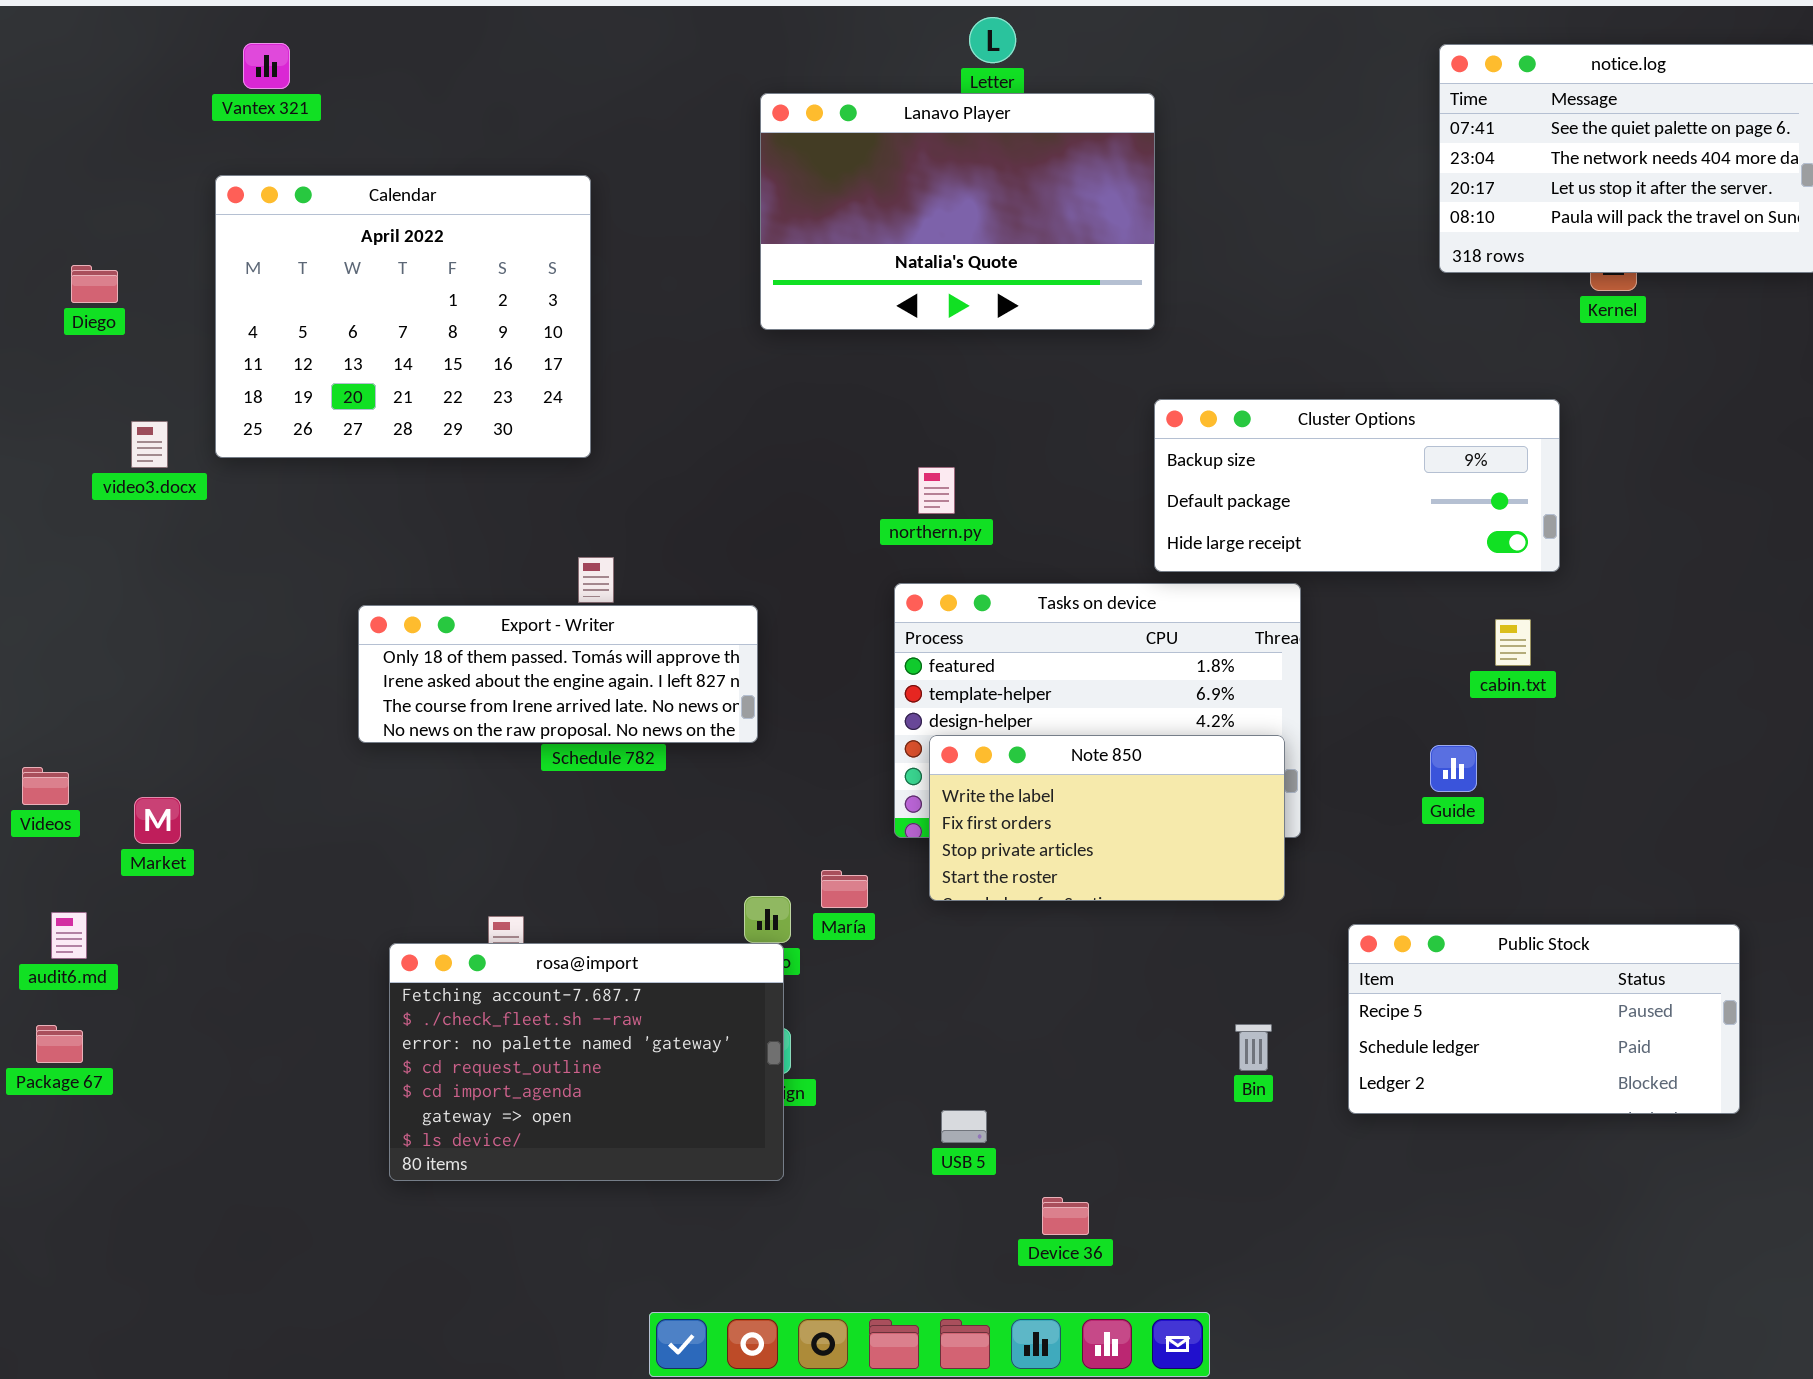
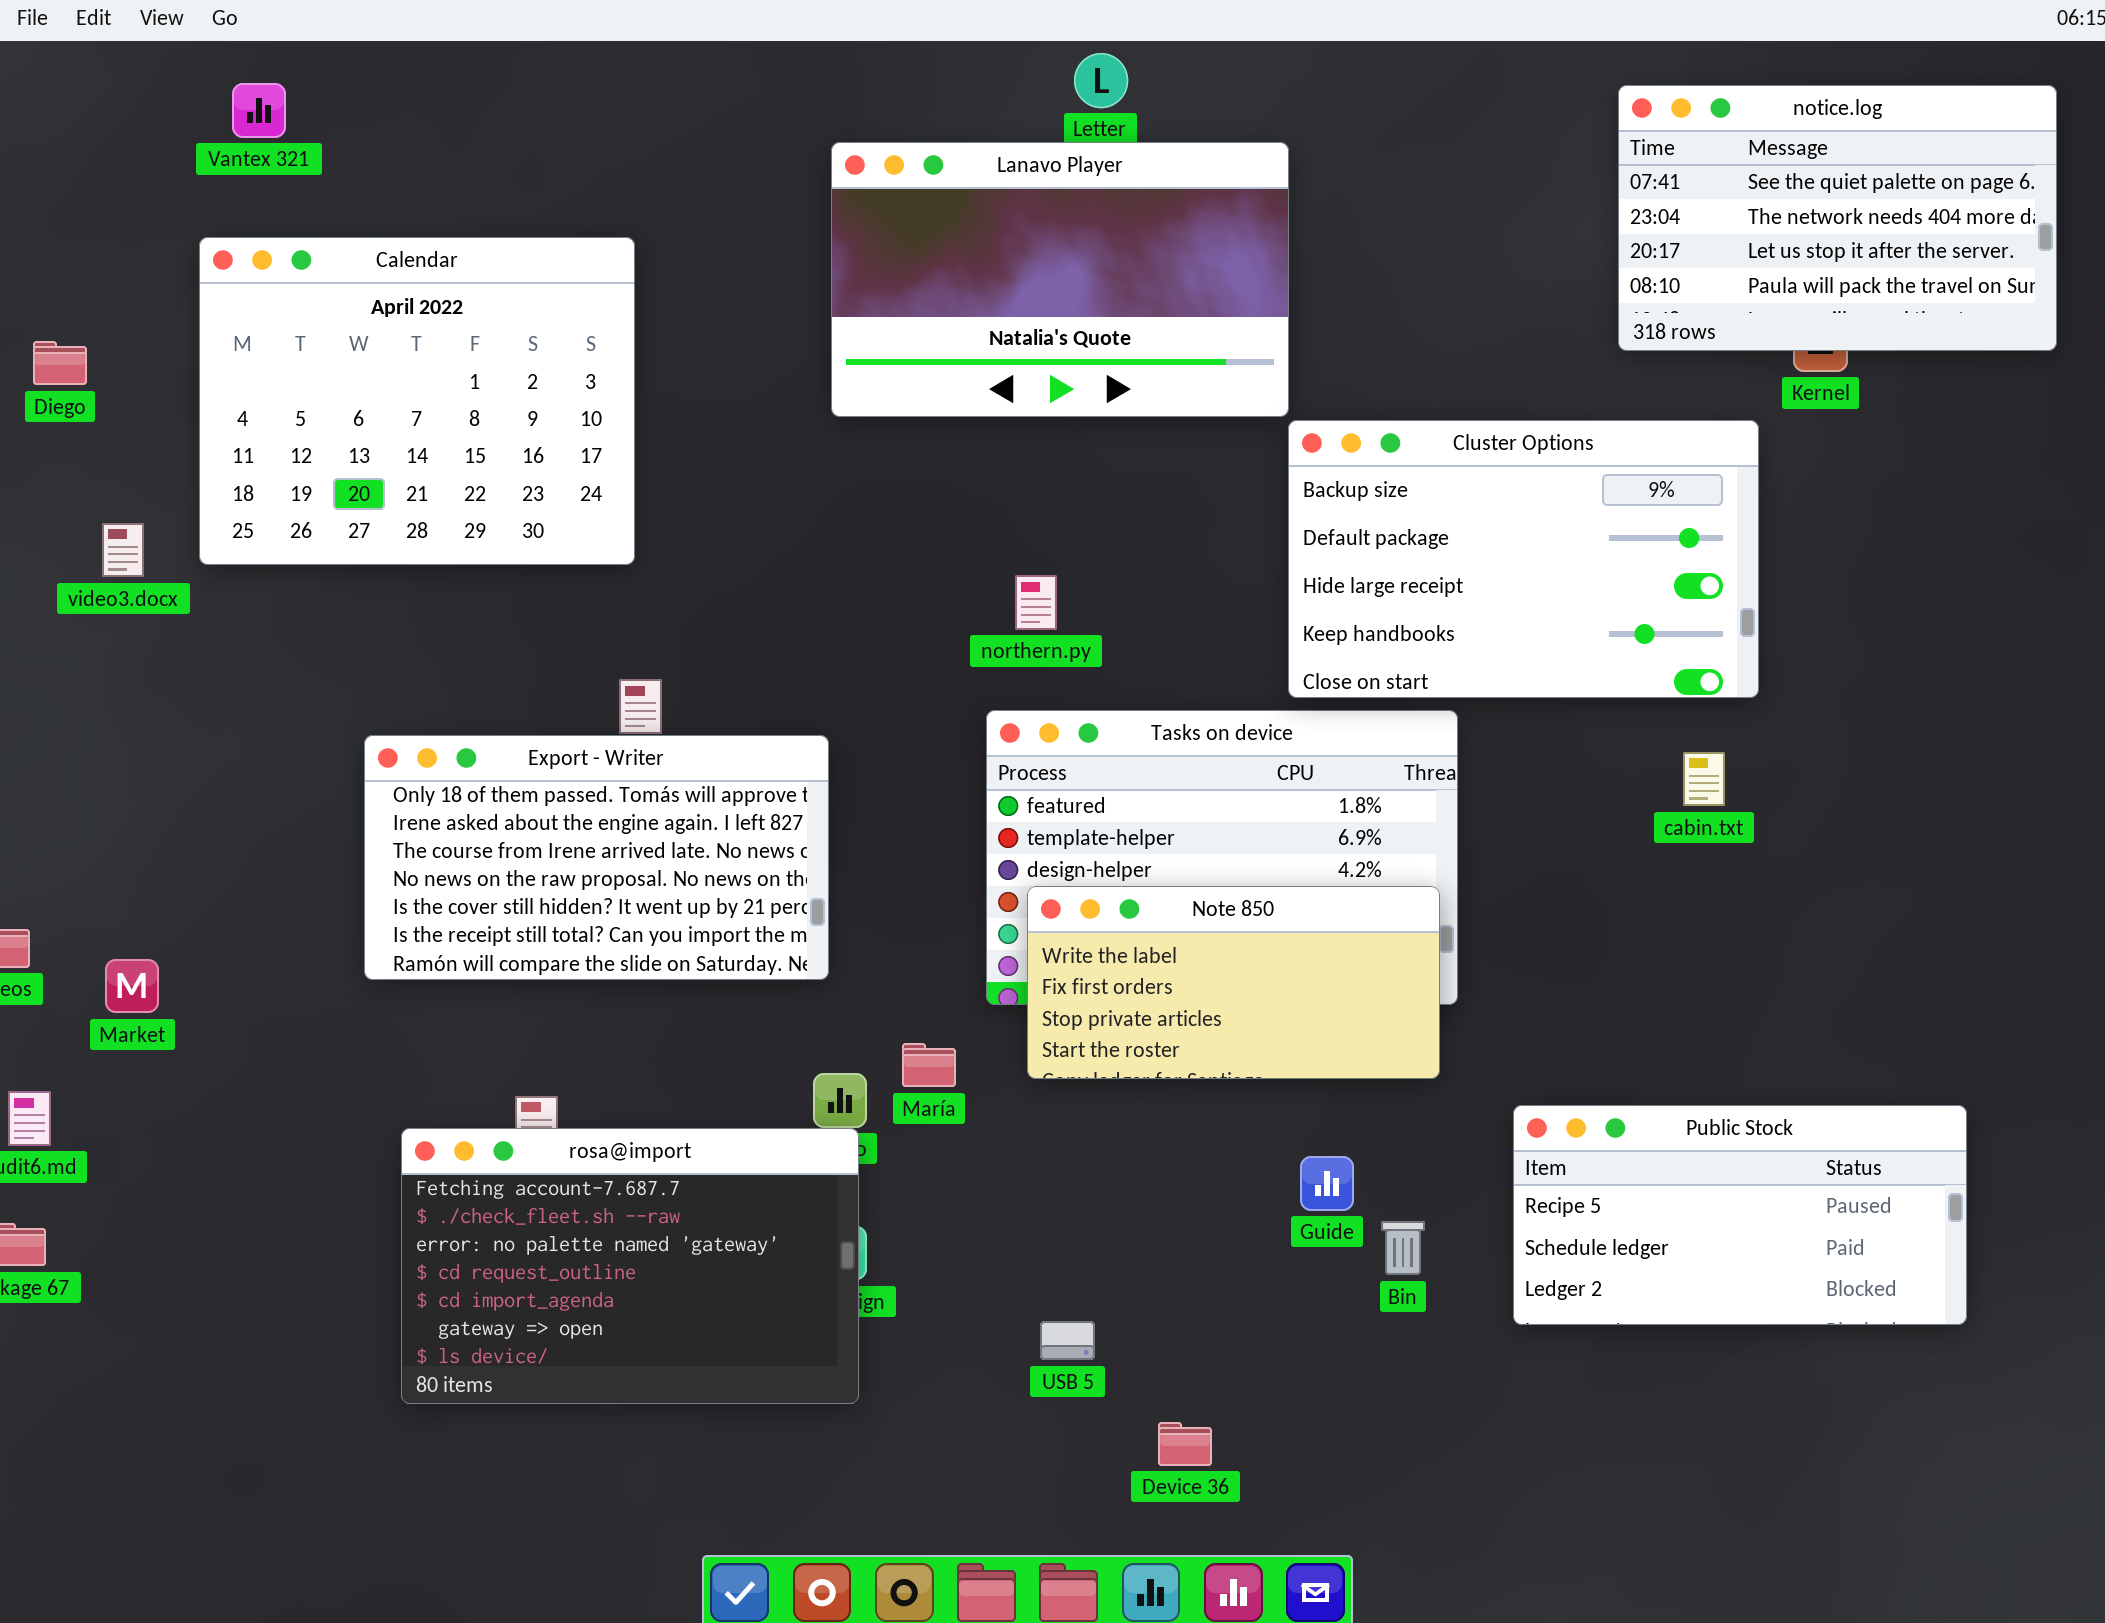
Cluster Options: [1154,399,1560,572] -> [1288,420,1759,698], resized
Export - Writer: [358,605,758,743] -> [364,735,829,980], resized
Guide: [1430,745,1477,792] -> [1300,1156,1354,1211], moved

